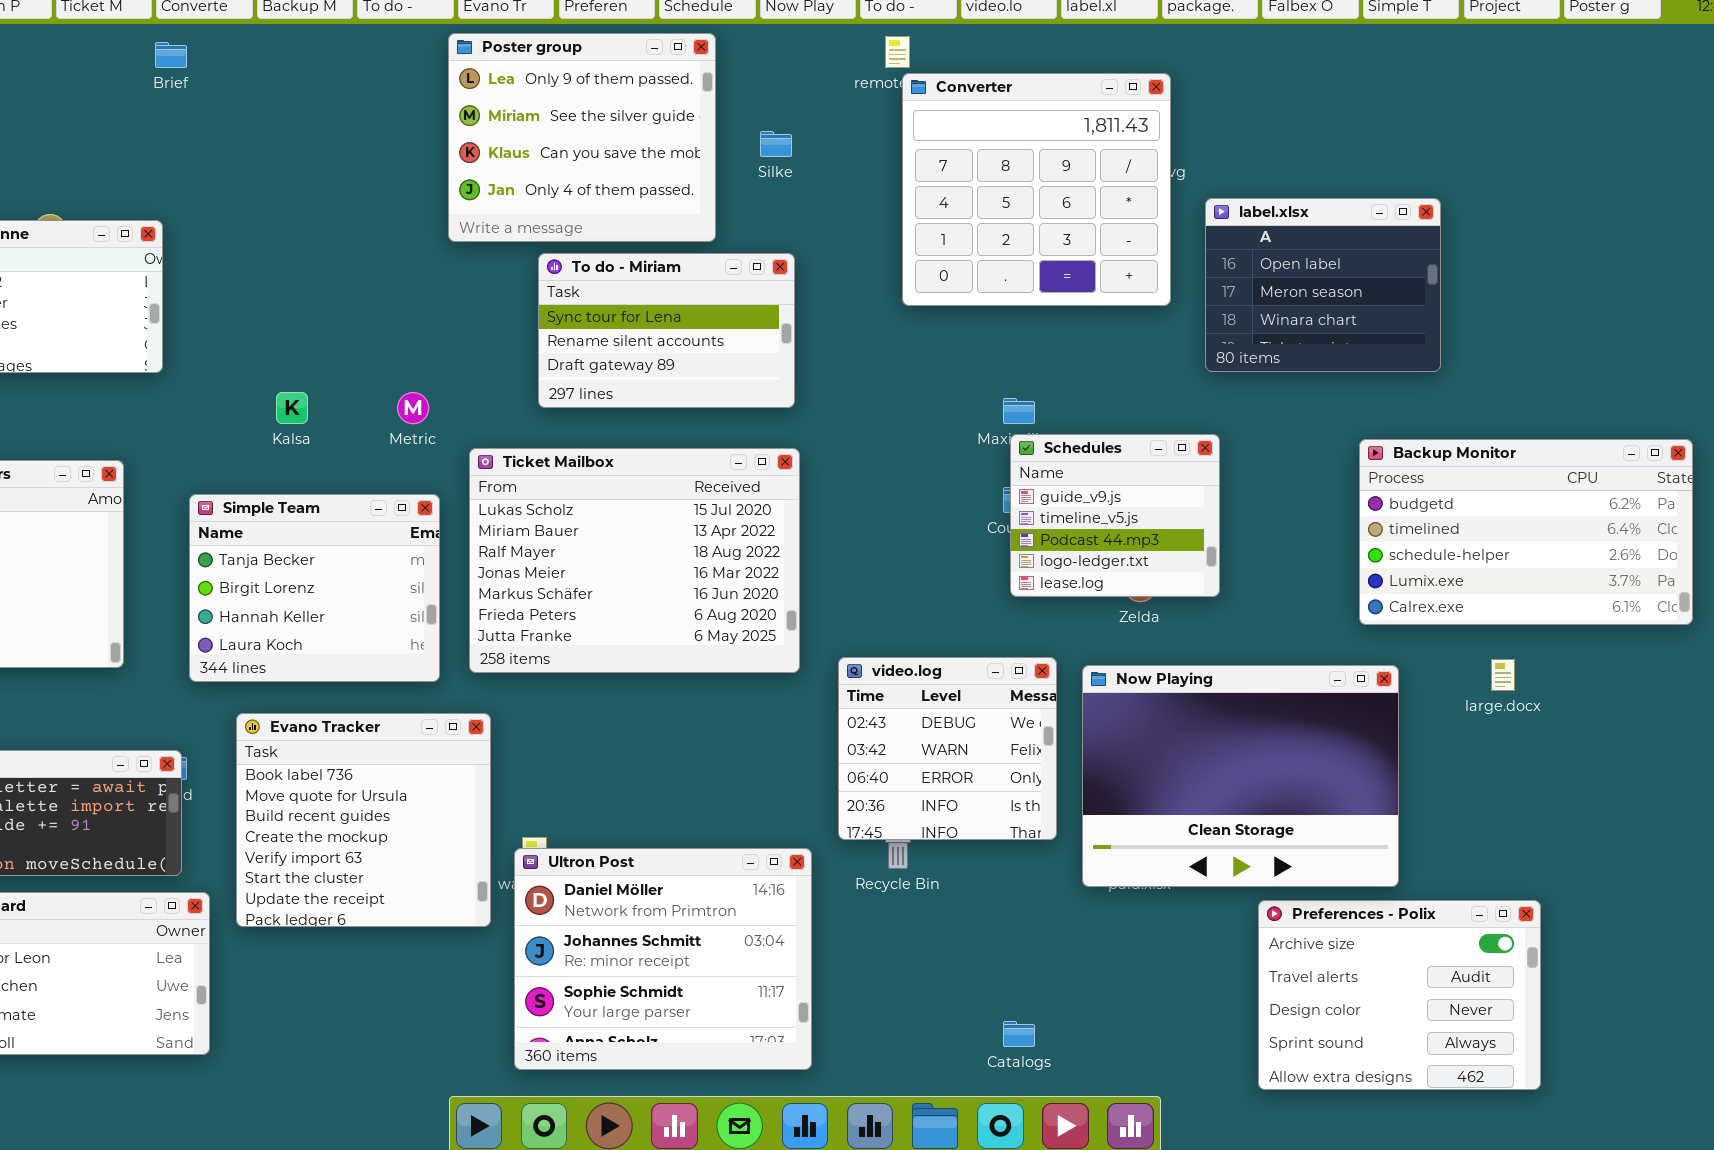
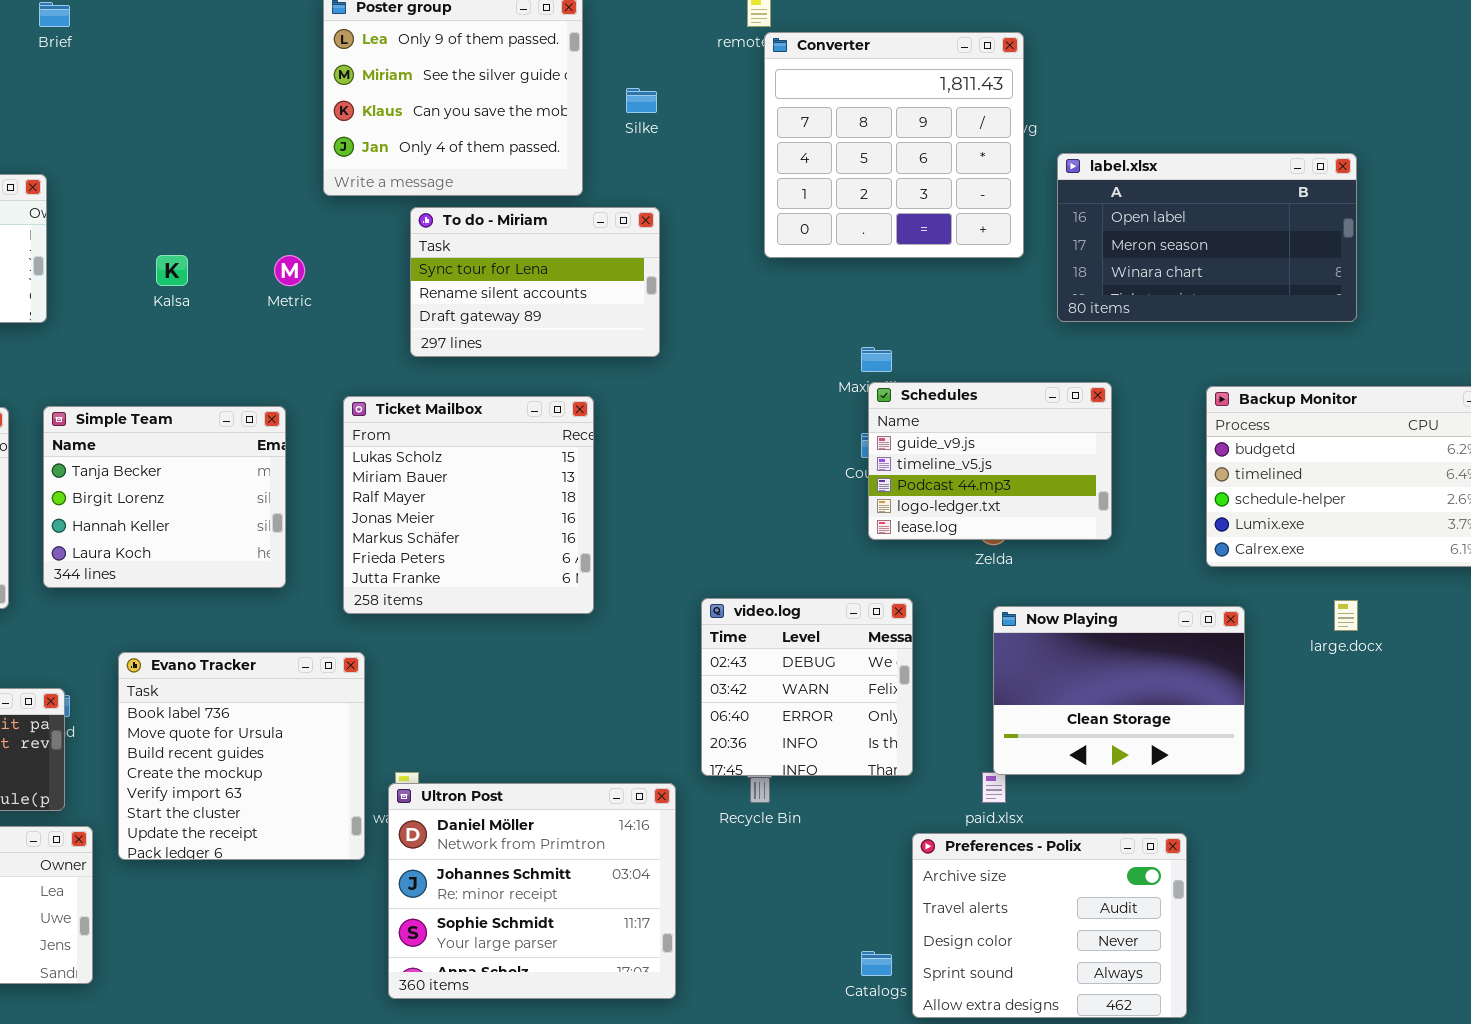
label.xlsx: [1205,198,1441,372] -> [1057,153,1357,322], resized
Kalsa: [276,392,308,424] -> [156,255,188,286], moved
Metric: [397,392,429,424] -> [274,255,305,286], moved
Schedules: [1010,434,1220,597] -> [868,382,1112,540], resized
Ticket Mailbox: [469,448,800,673] -> [343,396,594,614], resized
Simple Team: [189,494,440,682] -> [43,406,286,588], moved
Now Playing: [1082,665,1399,887] -> [993,606,1245,775], resized
Preferences - Polix: [1258,900,1541,1090] -> [912,833,1187,1018], moved

